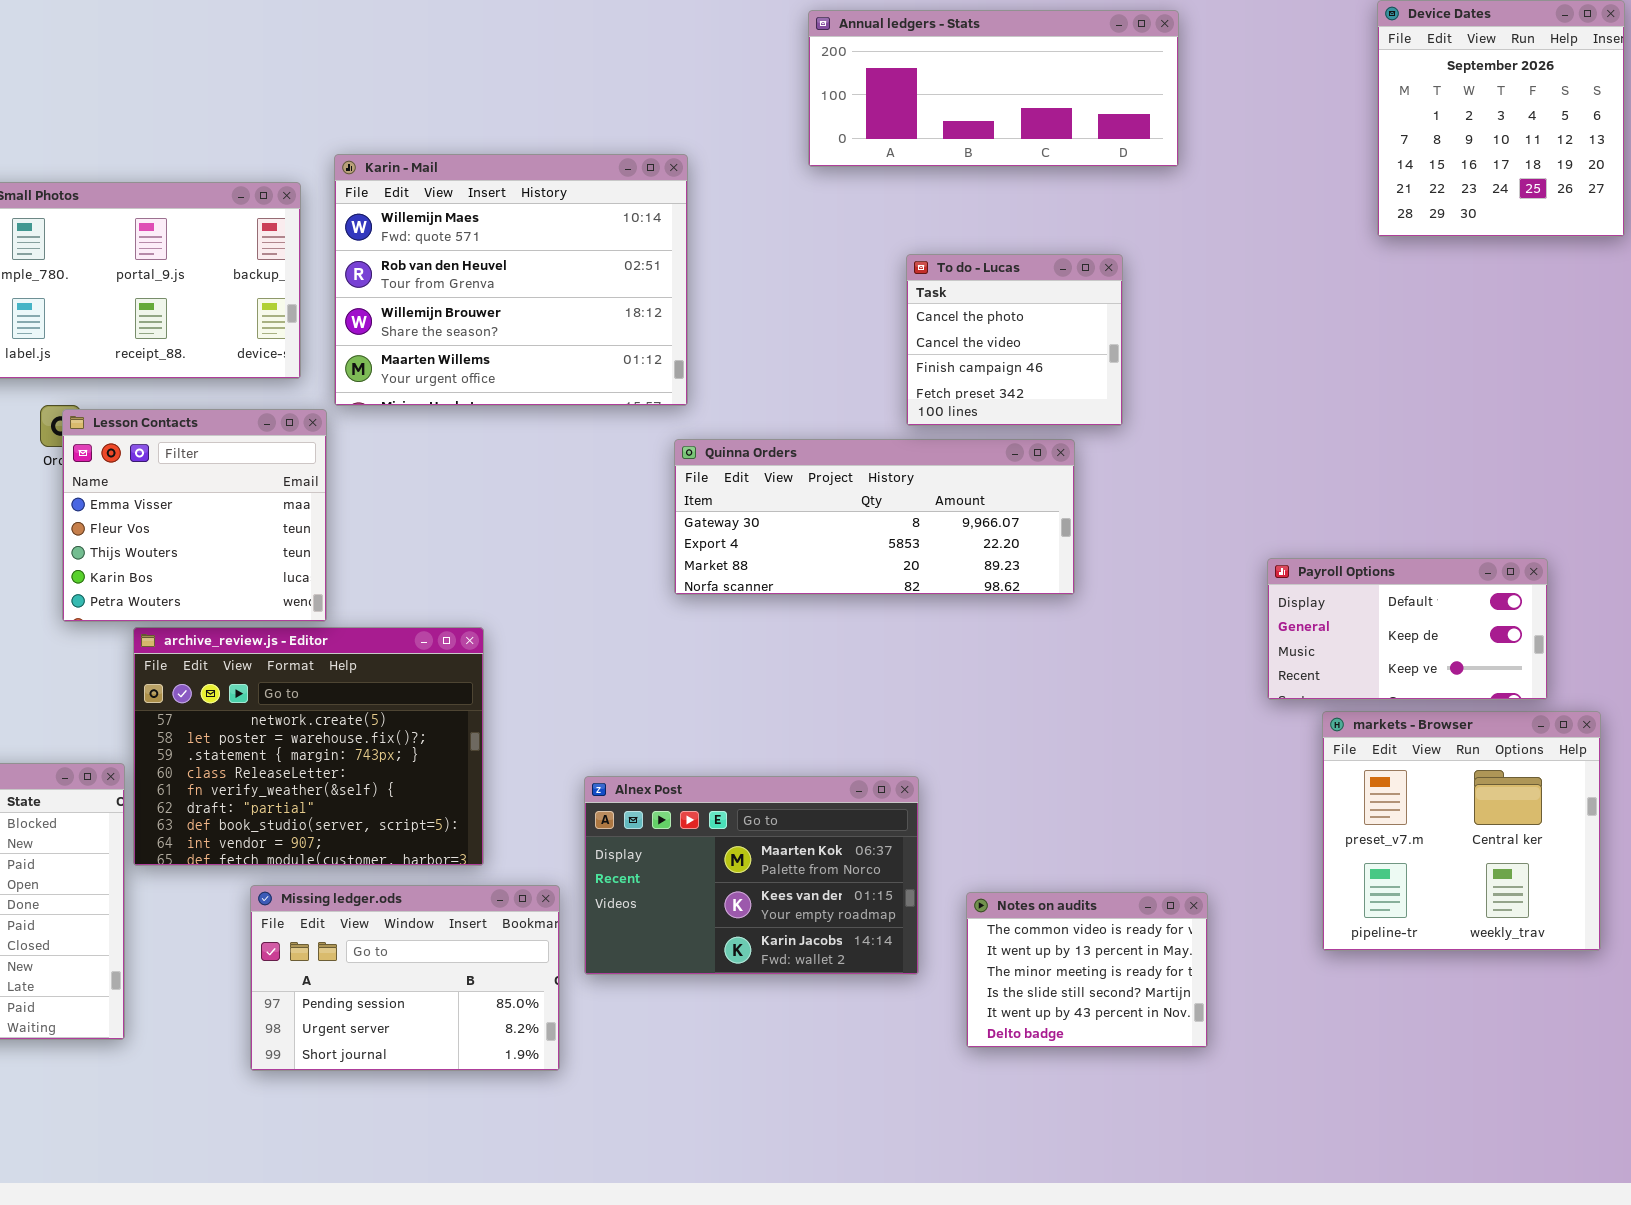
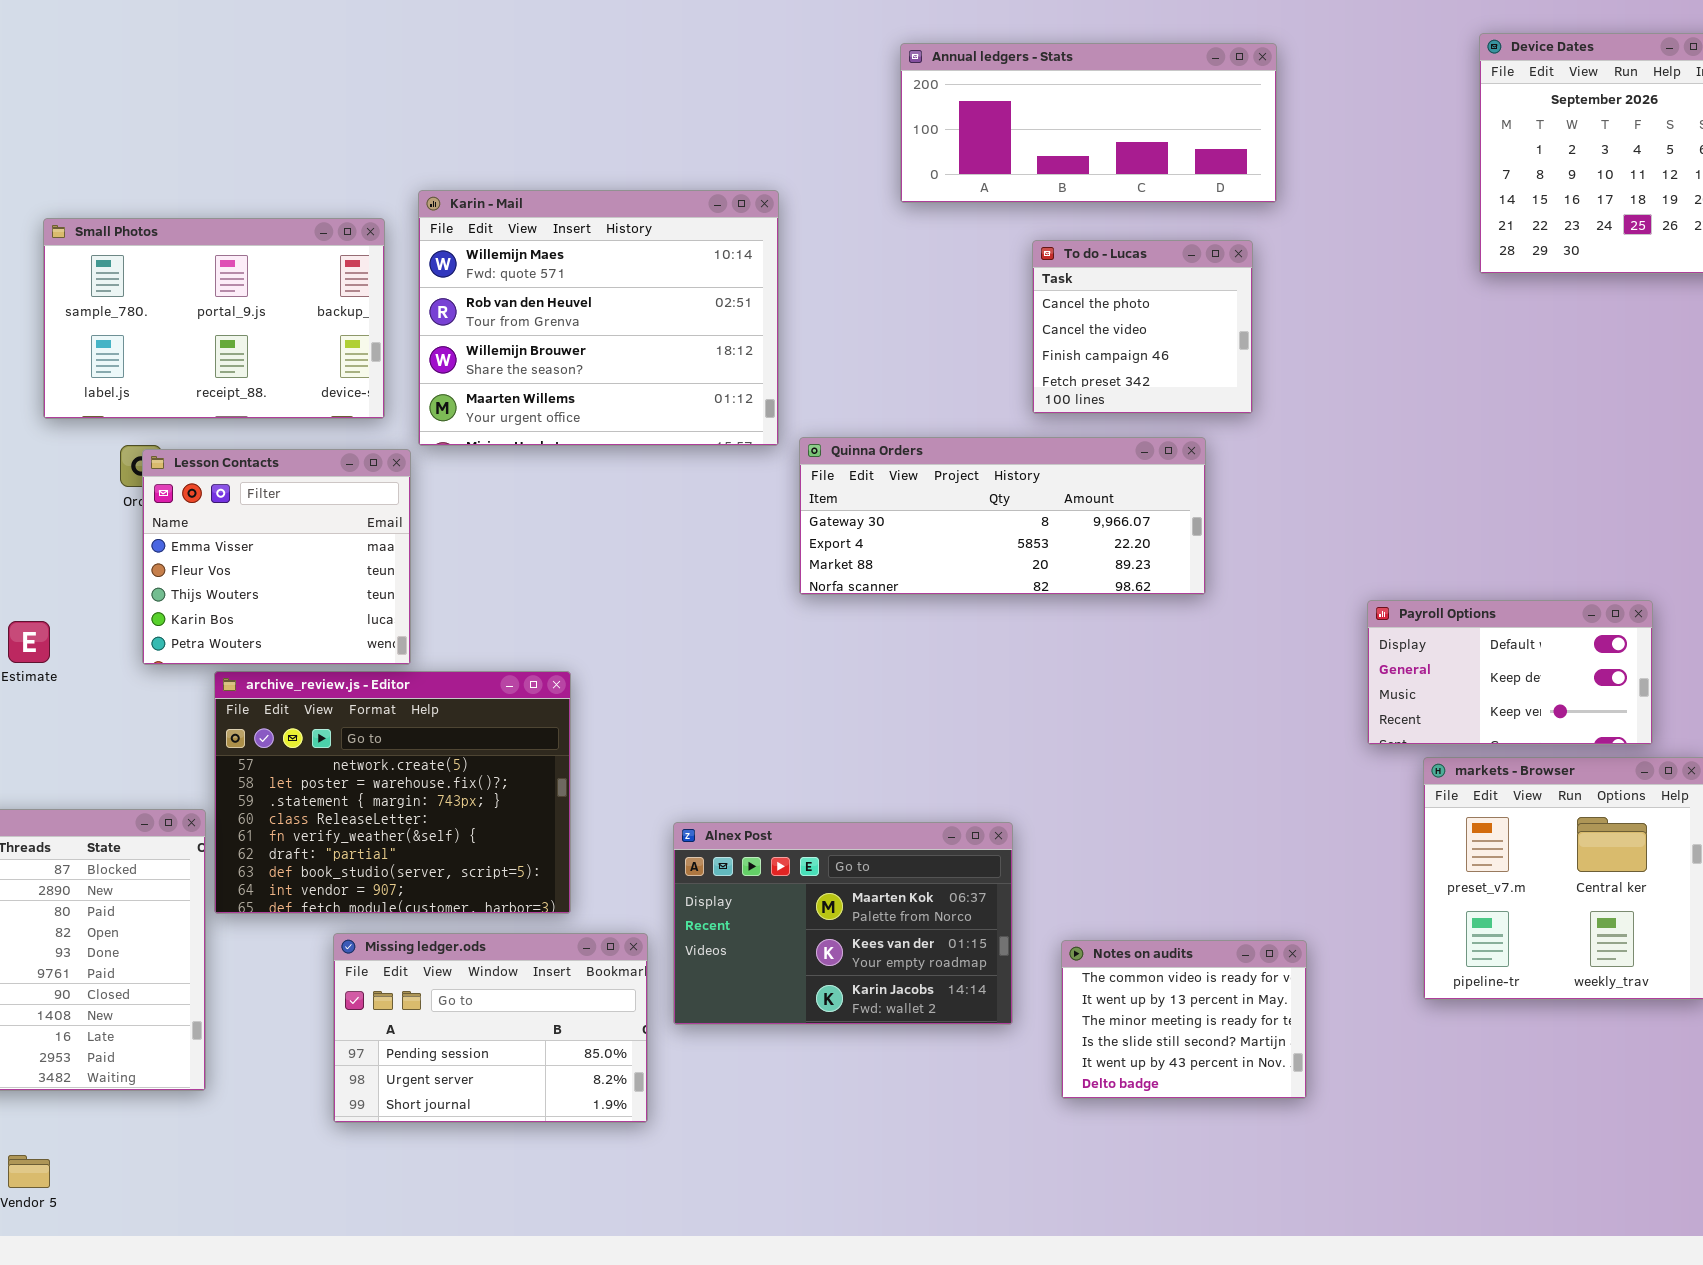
To do - Lucas: [906,254,1123,426] -> [1032,240,1253,414], moved
Quinna Orders: [674,439,1075,595] -> [799,437,1206,595], moved

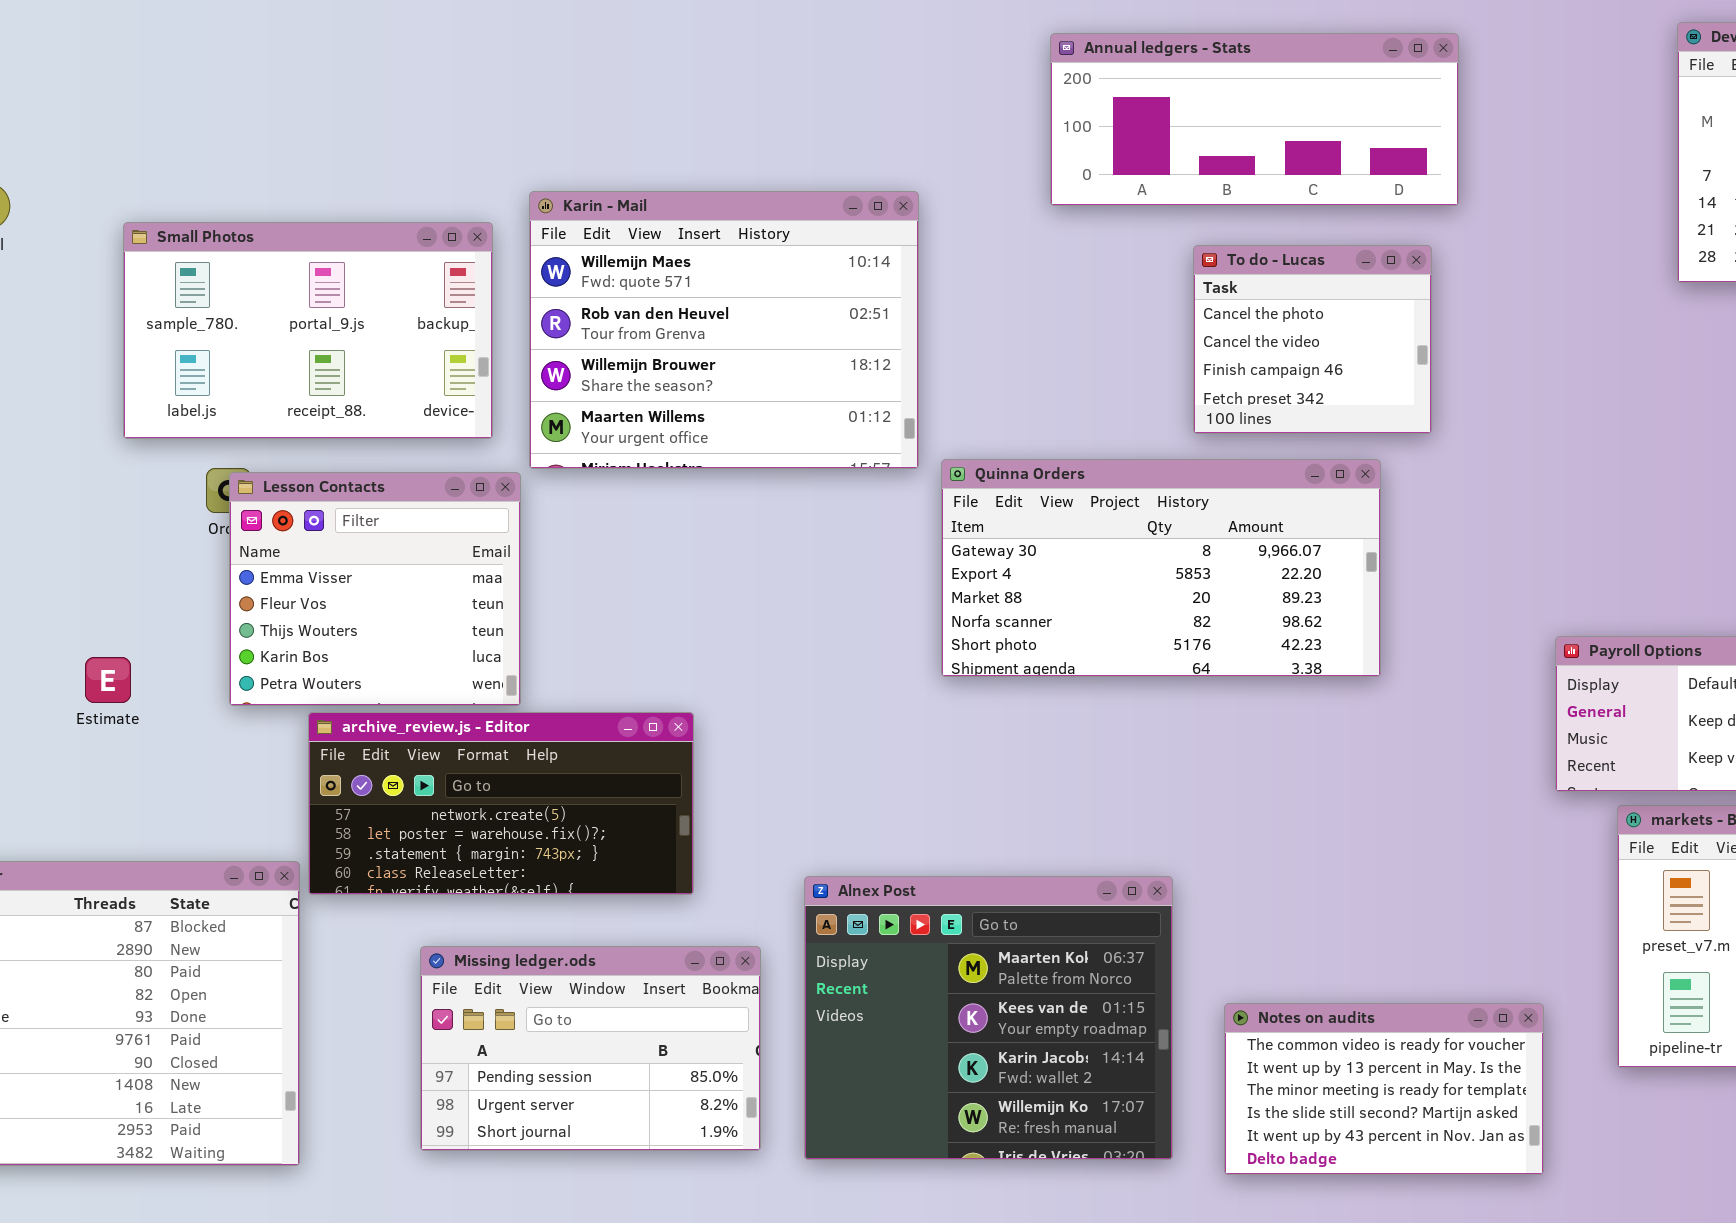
Quinna Orders: [799,437,1206,595] -> [941,459,1381,677], resized
archive_review.js - Editor: [214,671,571,914] -> [308,712,694,895], resized
Alnex Post: [673,822,1013,1025] -> [804,876,1173,1160], resized
Missing ledger.ods: [333,933,648,1123] -> [420,946,761,1151], moved
Notes on audits: [1061,940,1307,1099] -> [1224,1003,1544,1175], resized

